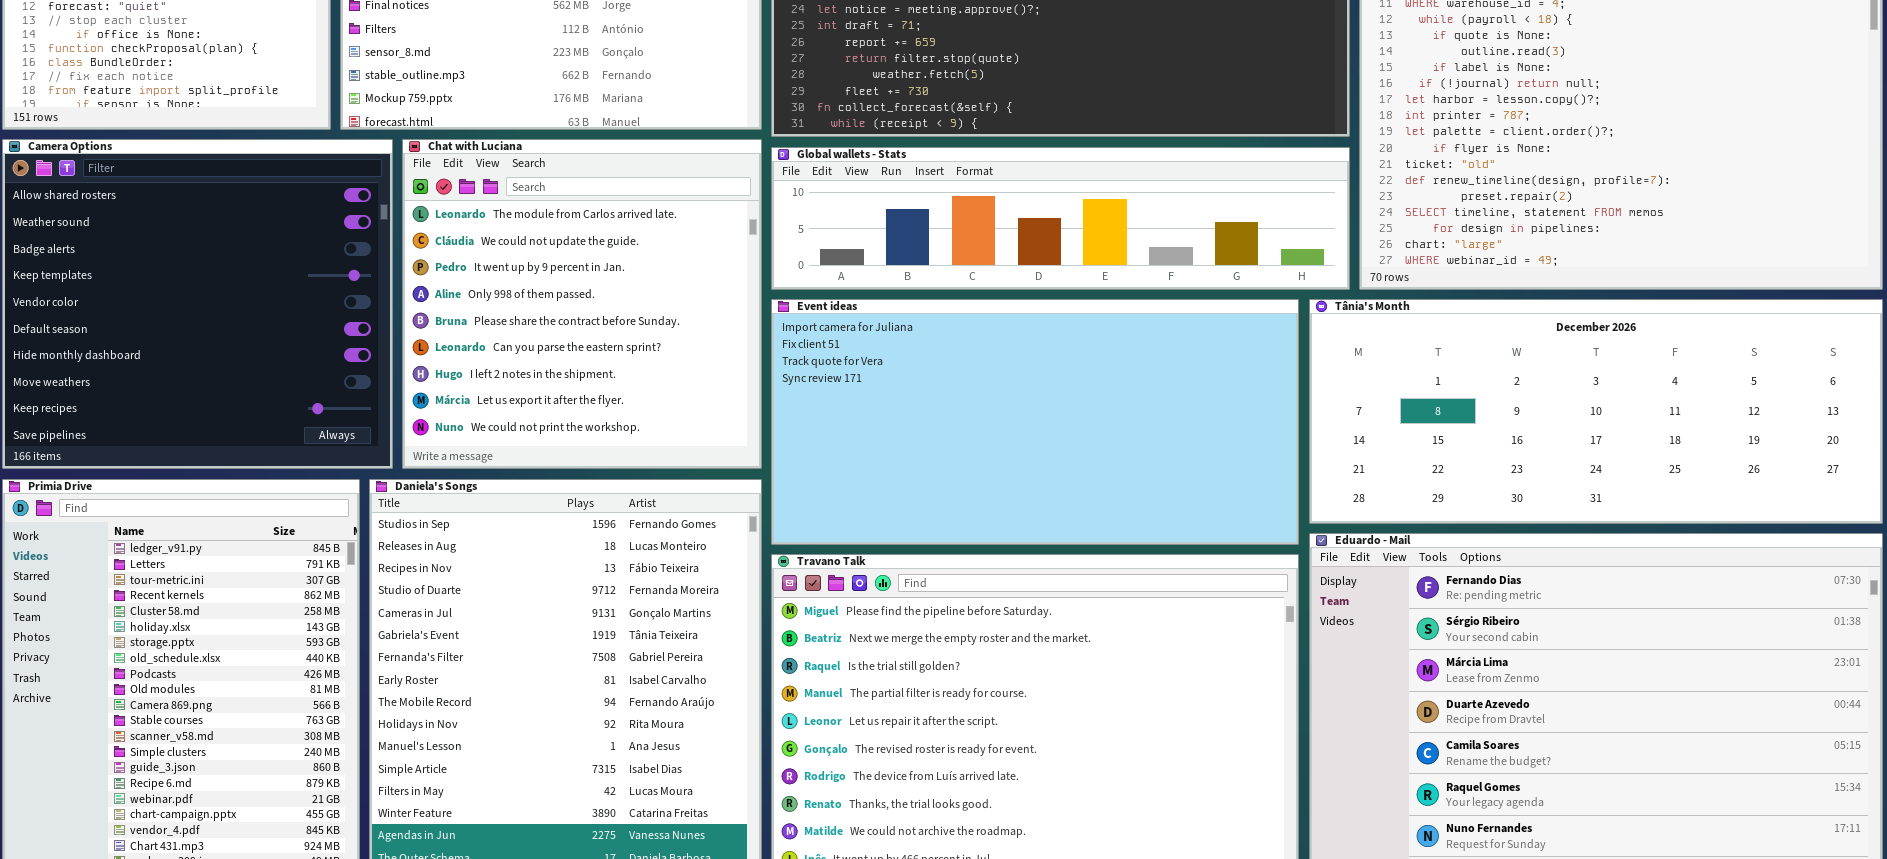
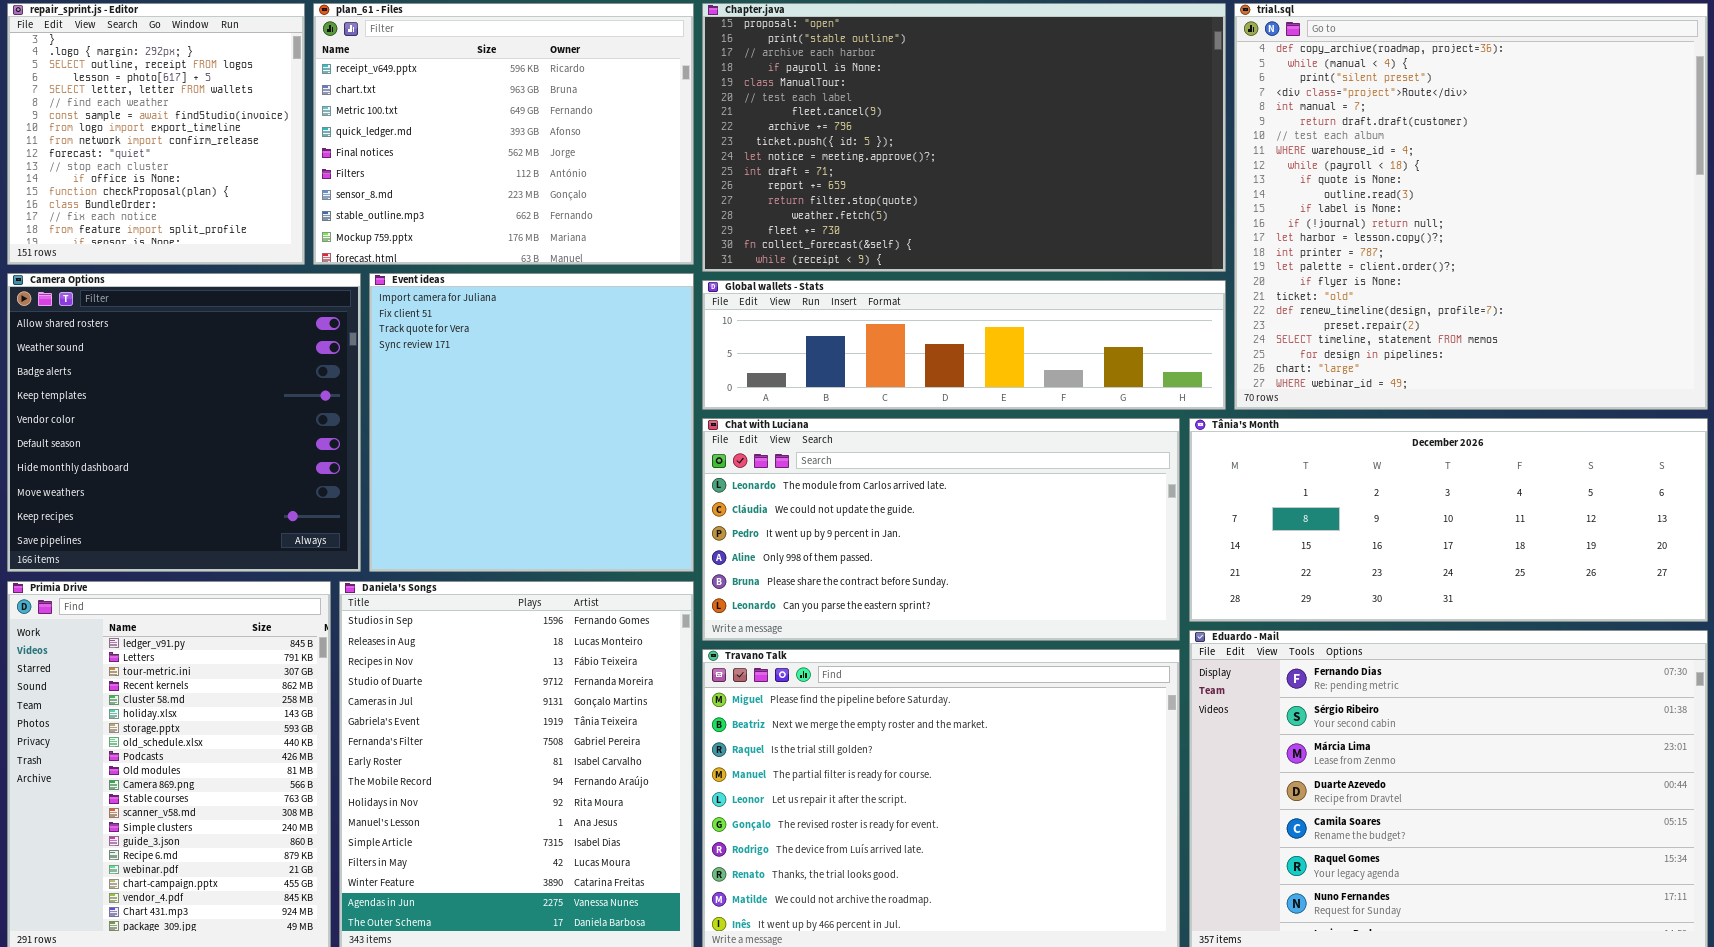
Chat with Luciana: [402,139,762,469] -> [702,418,1180,641], moved, resized
Event ideas: [771,299,1299,545] -> [369,273,694,572], moved, resized

